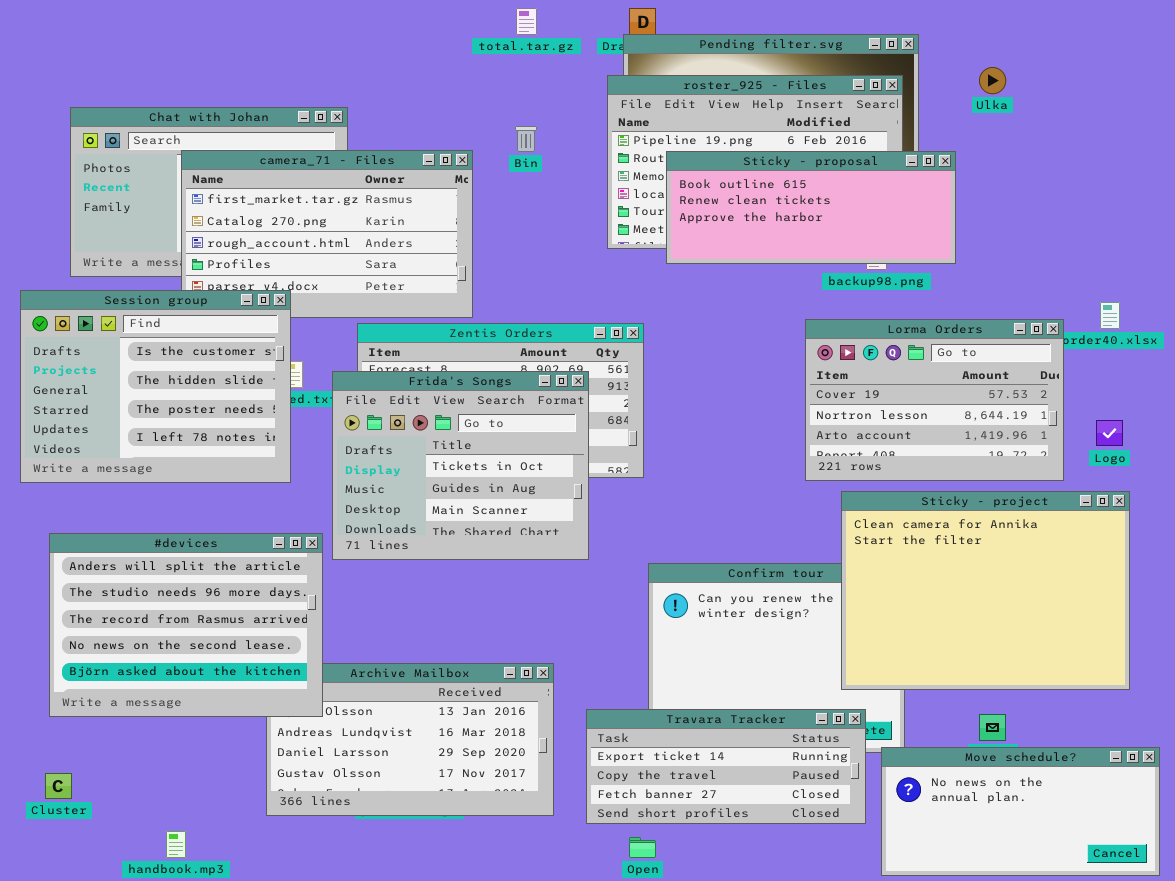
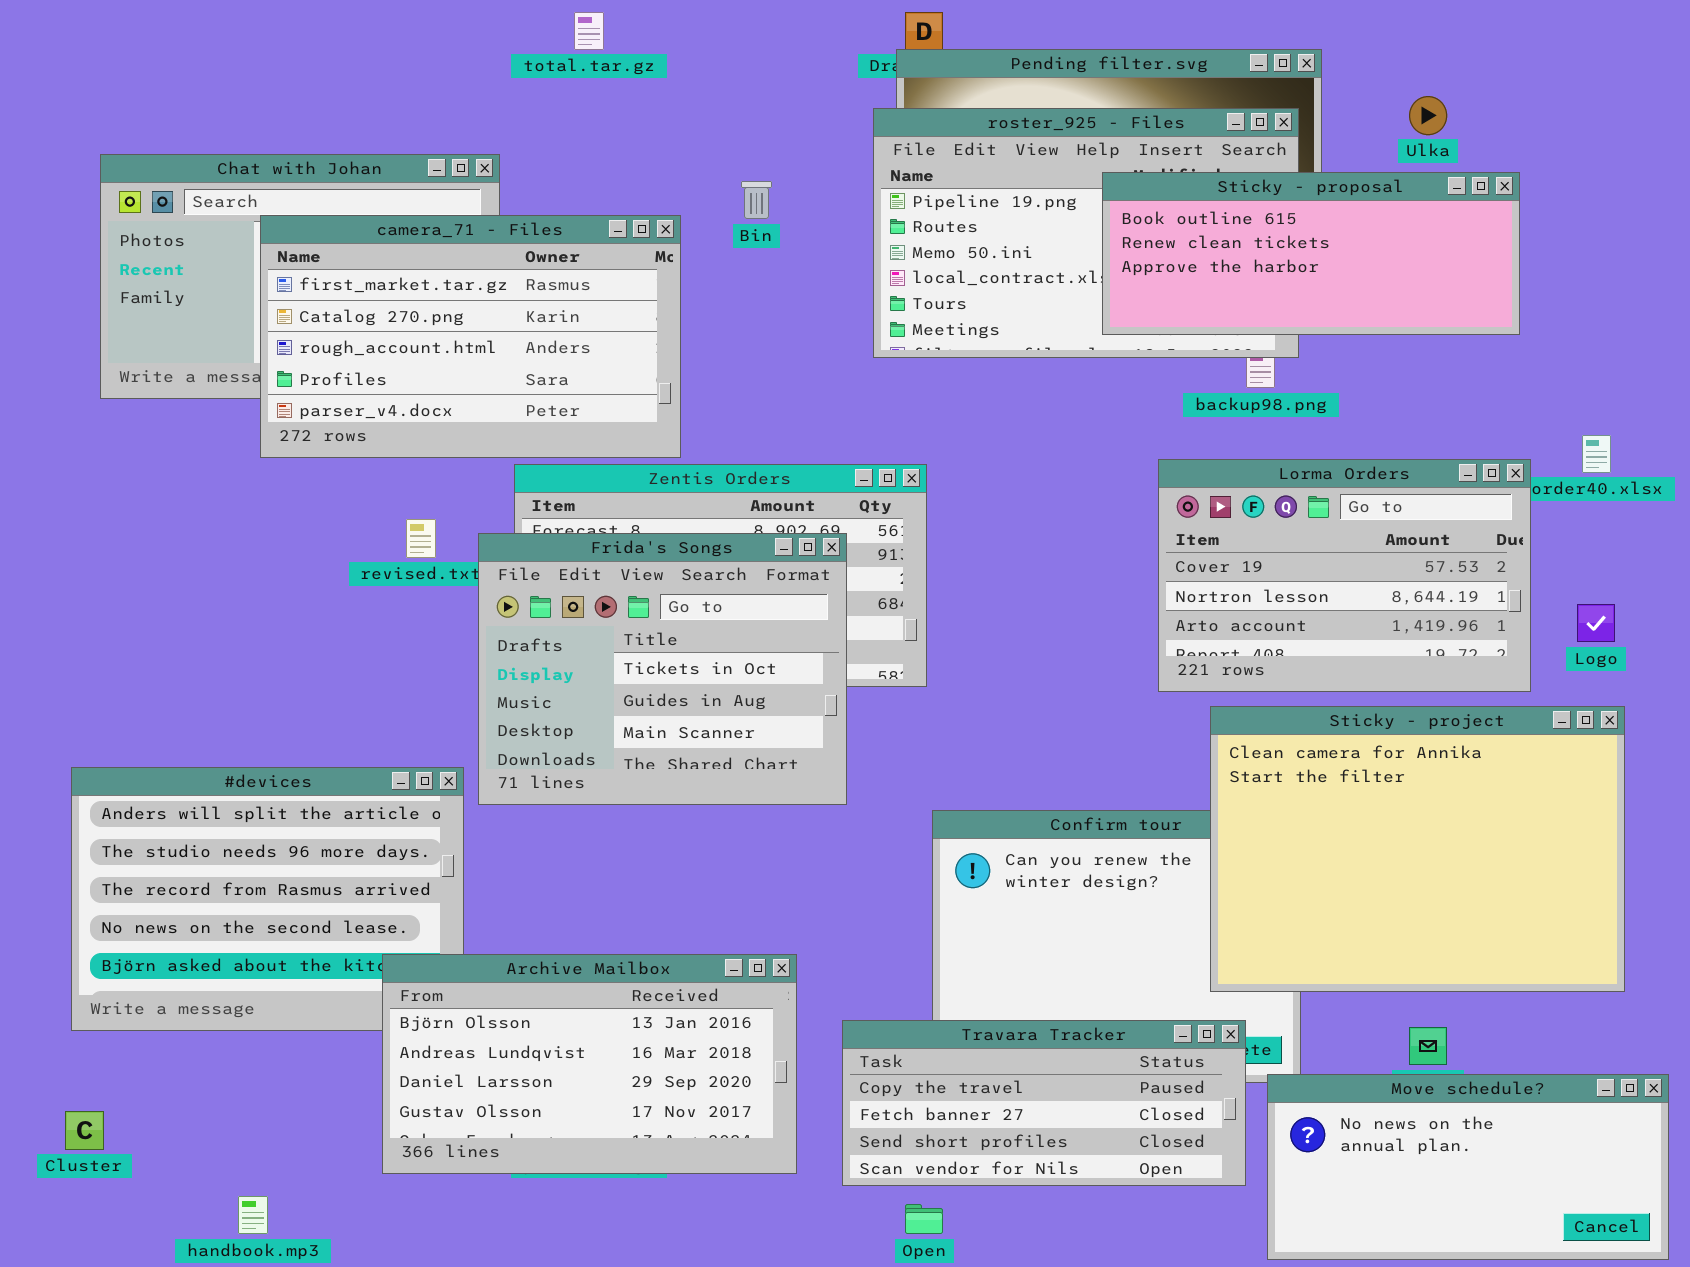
total.tar.gz: [516,8,537,35] -> [574,12,604,50], moved
Sticky - proposal: [666,151,956,264] -> [1102,172,1520,335], moved
Session group: [20,290,291,483] -> none, closed
Archive Mailbox: [266,663,554,816] -> [382,954,797,1174], raised
Travara Tracker: [586,709,866,824] -> [842,1020,1246,1186], scrolled down 1 row

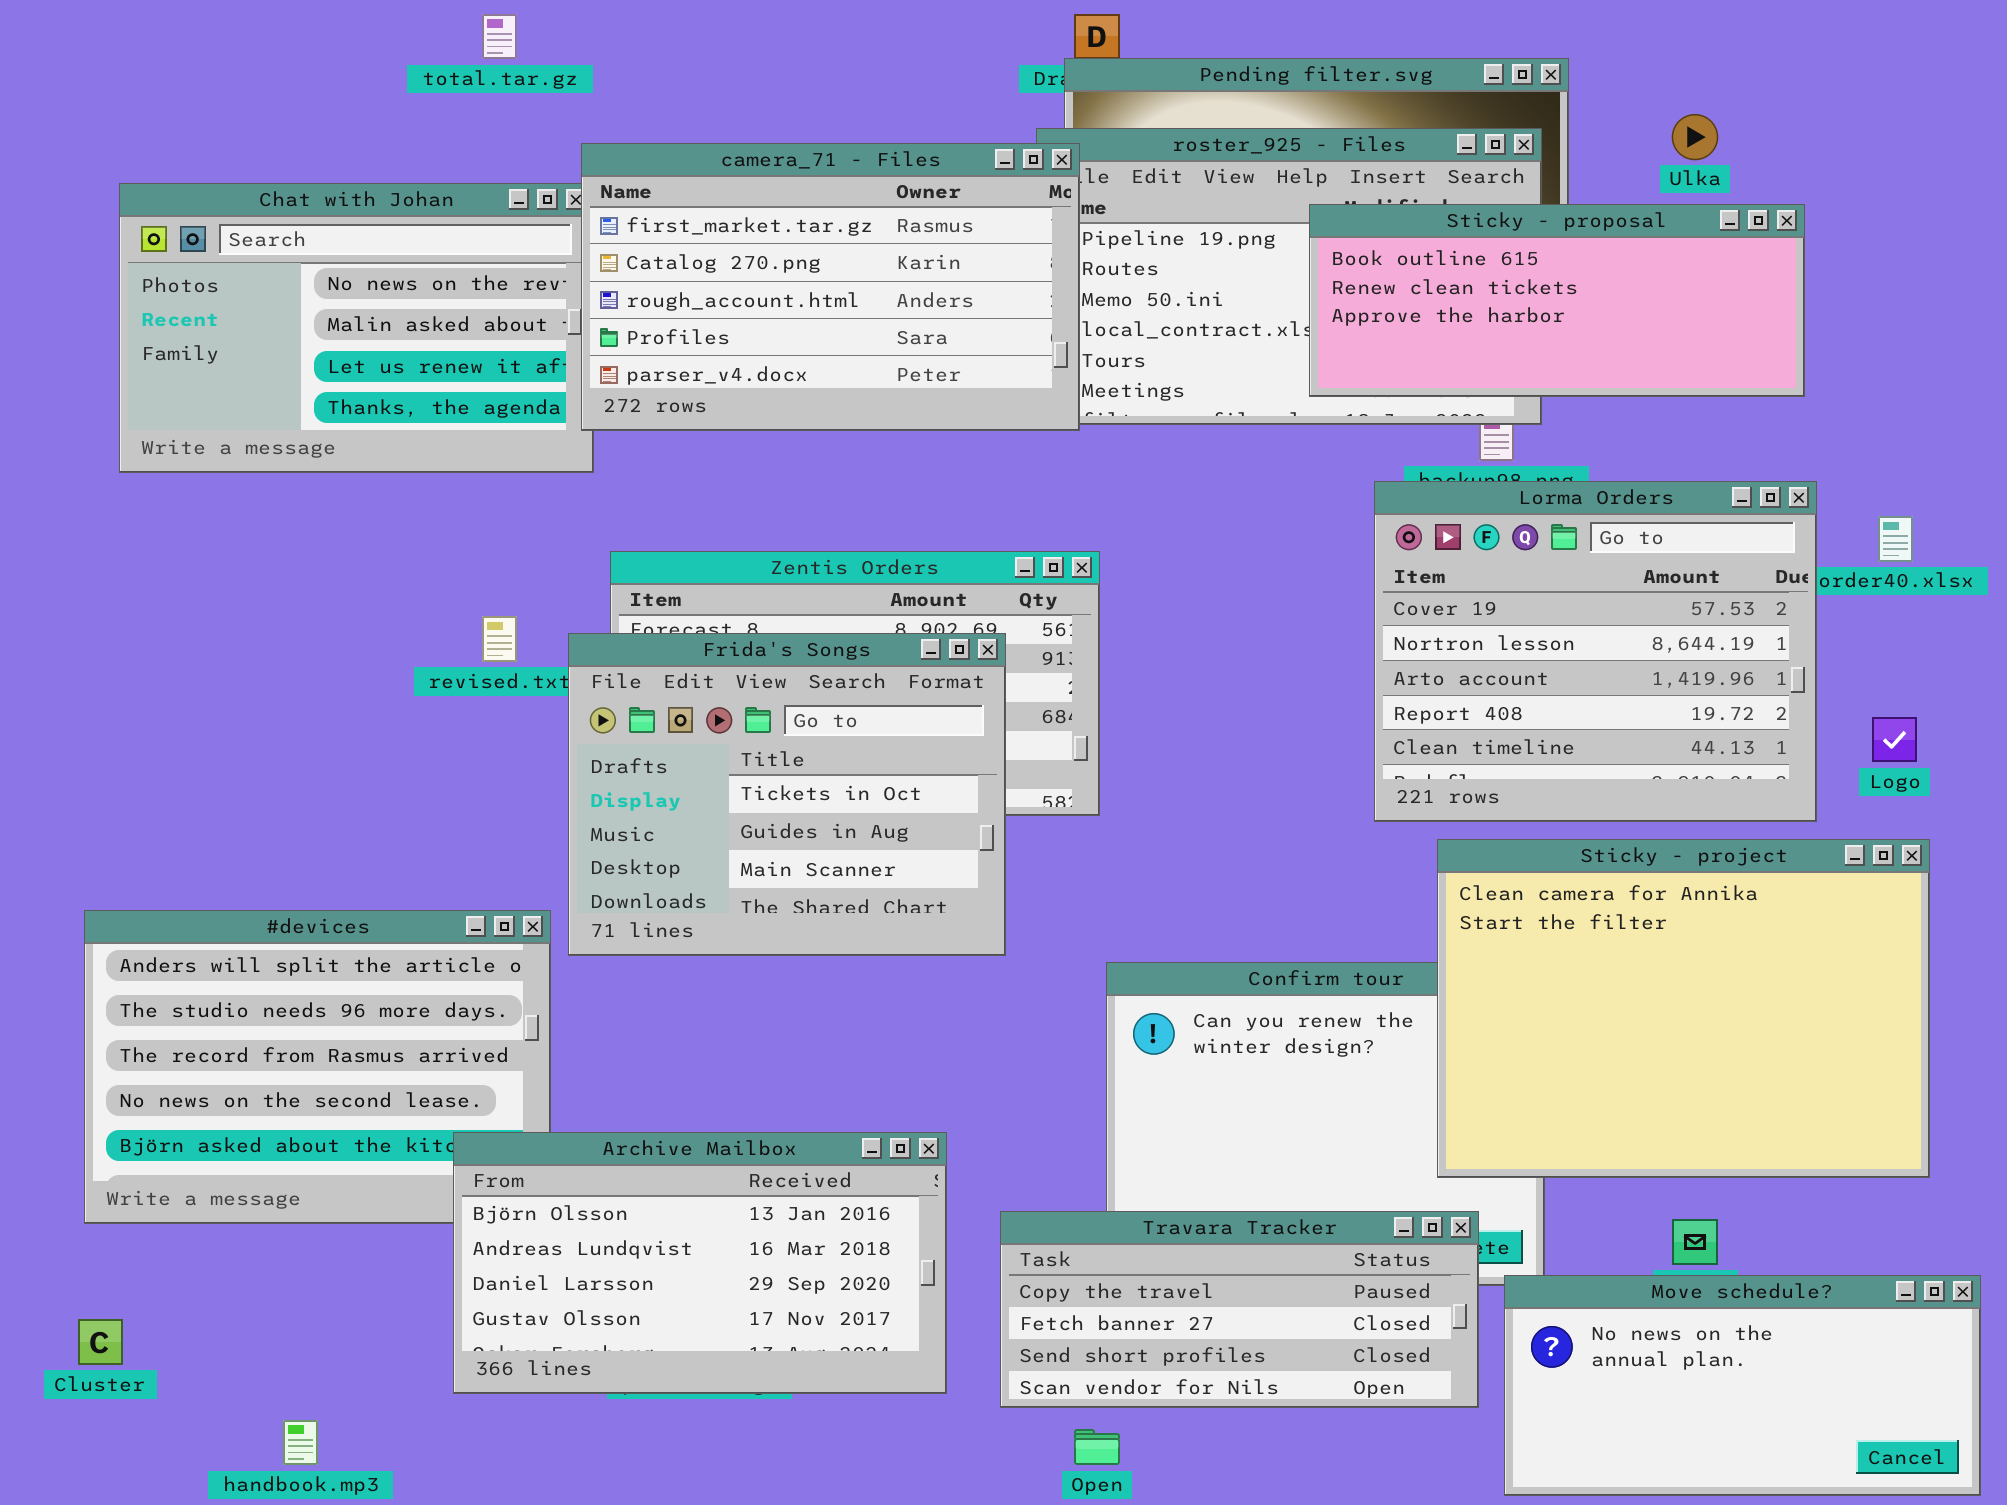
total.tar.gz: [574,12,604,50] -> [482,14,517,59], moved
camera_71 - Files: [260,215,681,458] -> [581,143,1080,431], moved
Lorma Orders: [1158,459,1531,692] -> [1374,481,1817,822], resized

